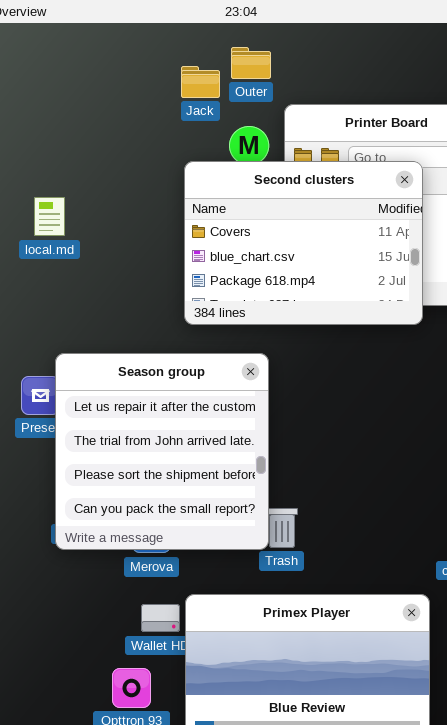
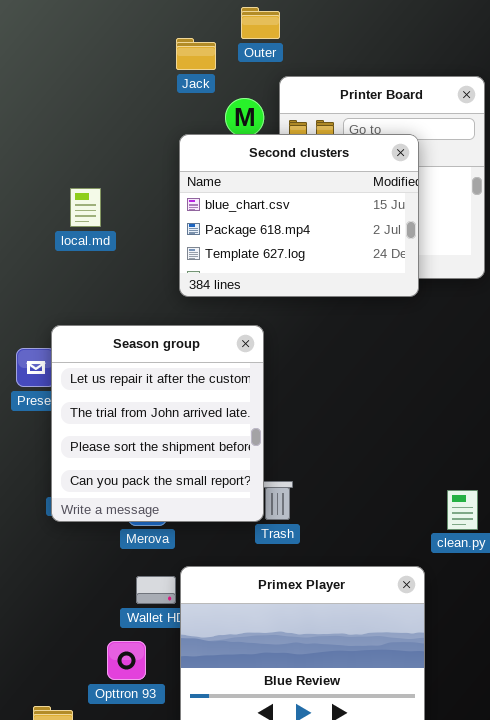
Outer: [231,47,271,79] -> [241,7,280,39], moved
Second clusters: [184,161,423,325] -> [179,134,419,297], scrolled down 1 row
local.md: [34,197,65,236] -> [70,188,101,227], moved

